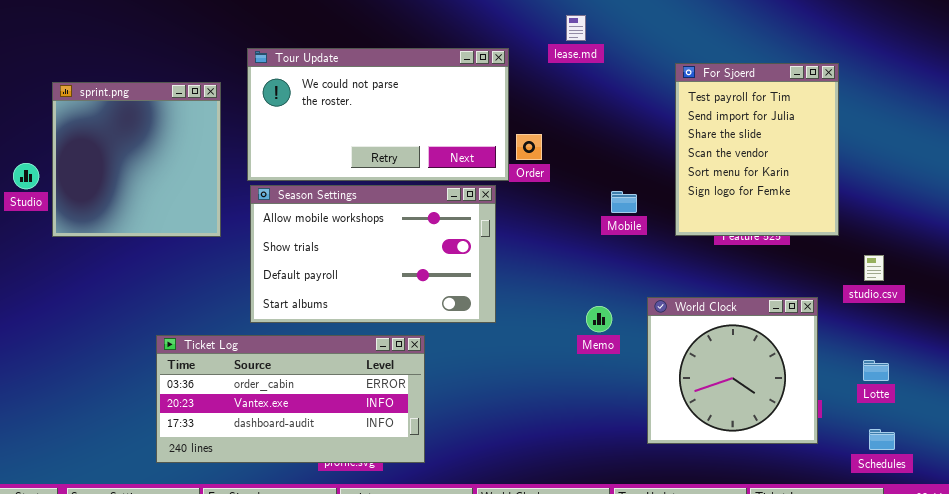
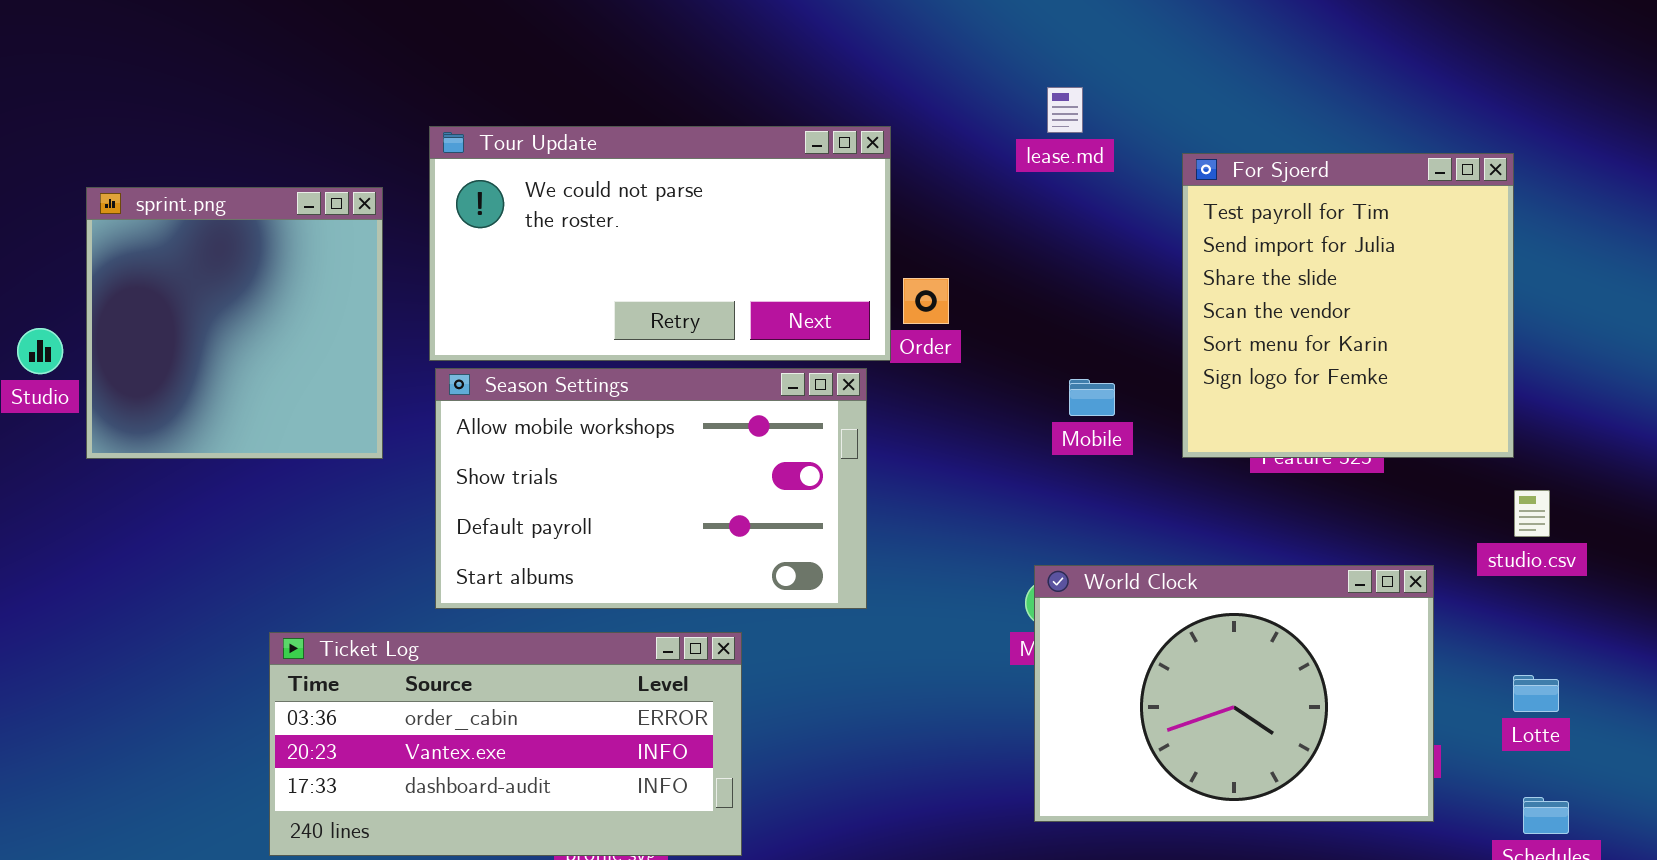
lease.md: [566,15,586,41] -> [1047,87,1083,133], moved
For Sjoerd: [675,63,839,236] -> [1182,153,1514,458], resized
World Clock: [647,297,818,444] -> [1034,565,1434,822], resized

